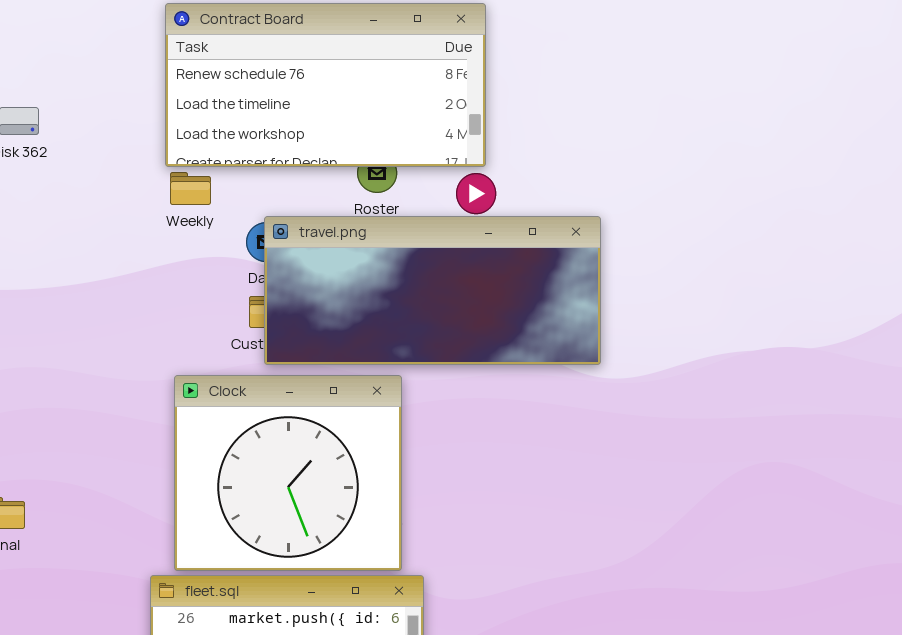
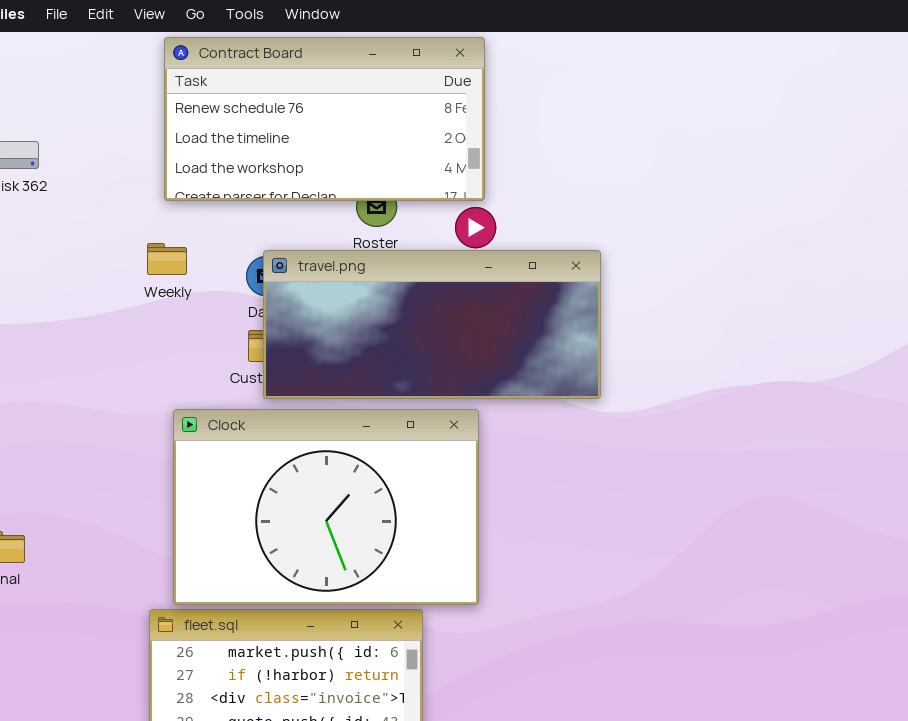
Weekly: [170,172,211,205] -> [147,243,187,275], moved
Clock: [174,375,402,571] -> [173,409,479,605], resized

